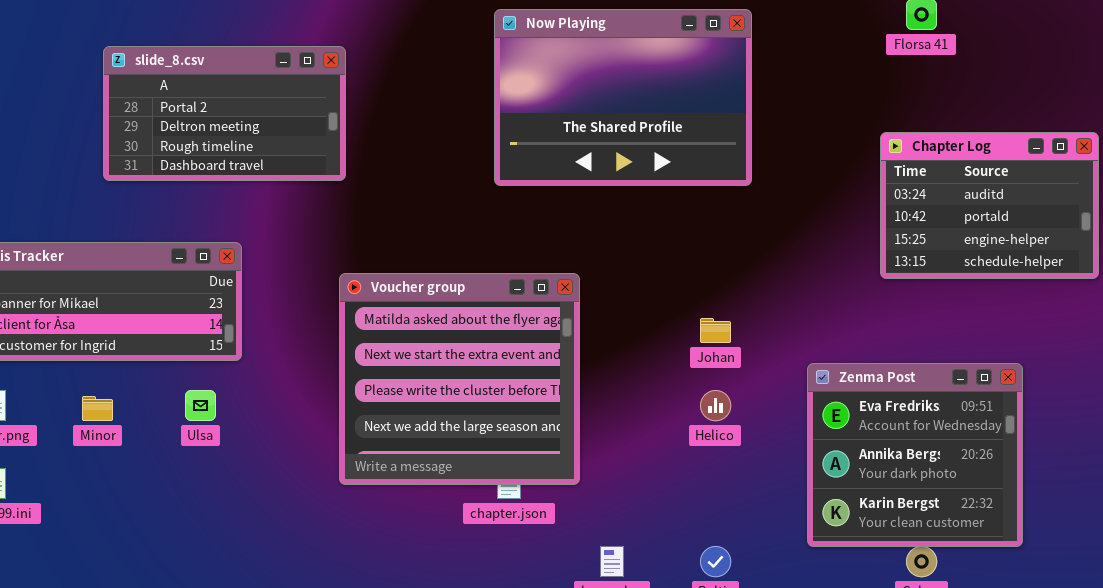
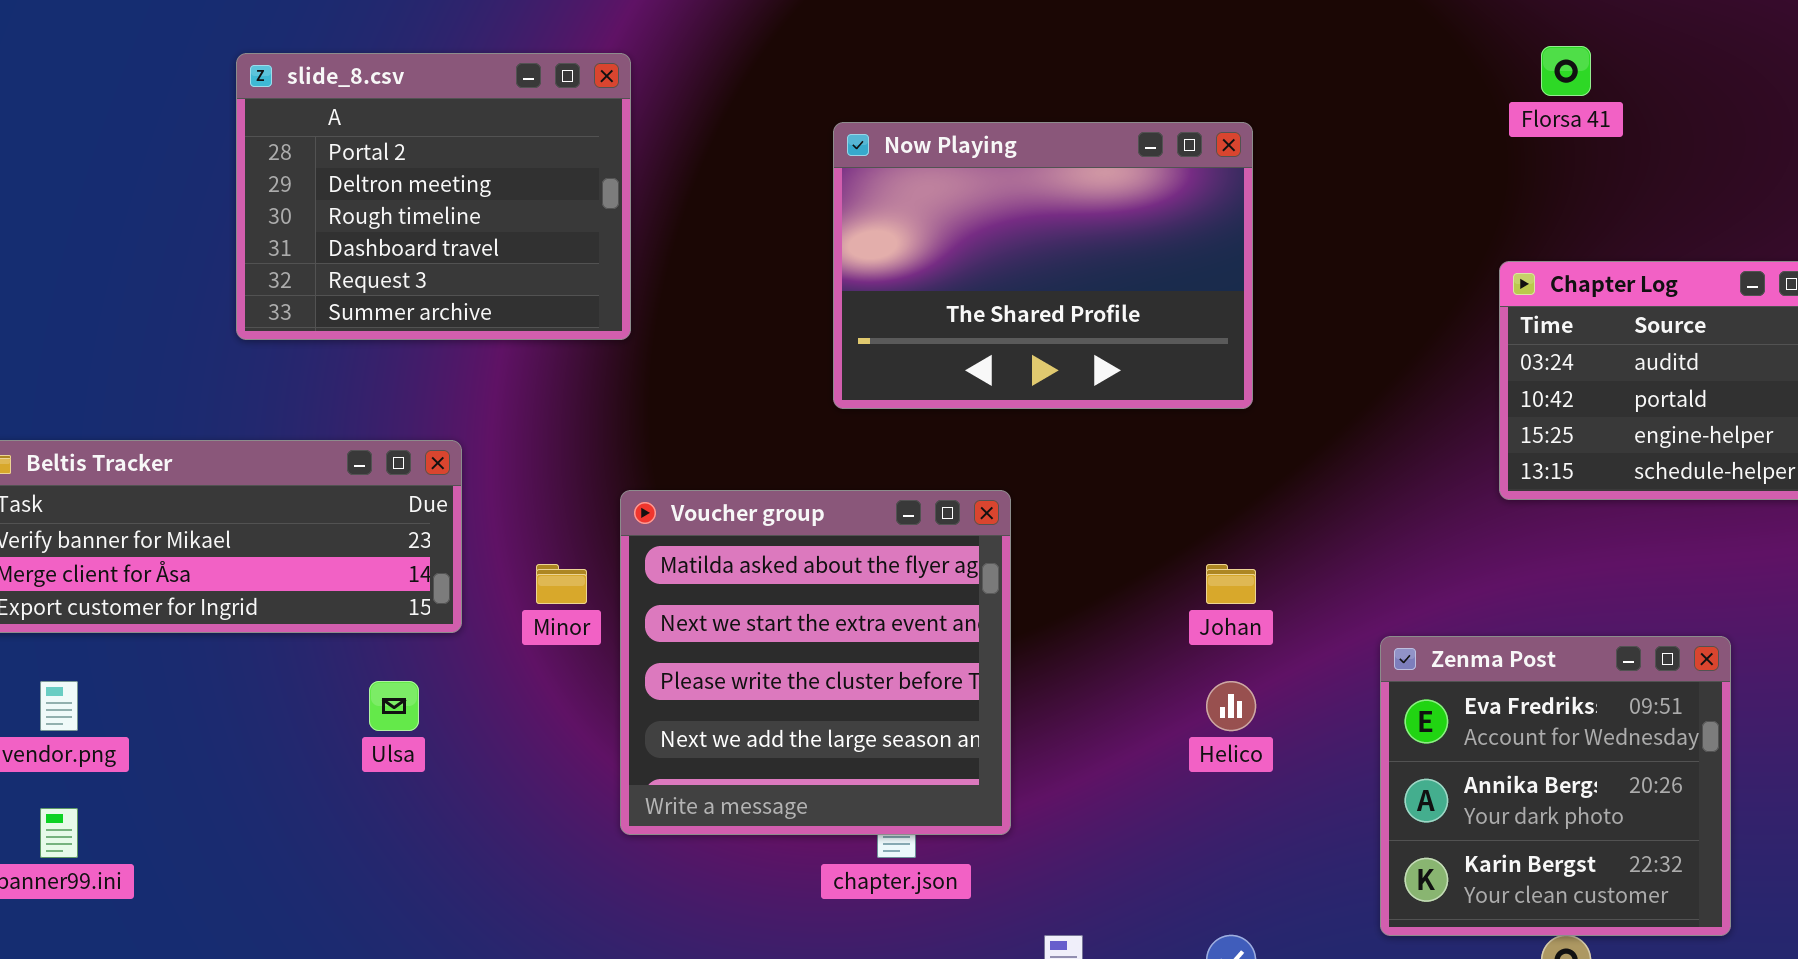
Now Playing: [494,9,752,186] -> [833,122,1253,409], moved
slide_8.csv: [103,46,346,181] -> [236,53,631,340], resized
Minor: [82,396,113,421] -> [536,564,587,604], moved

